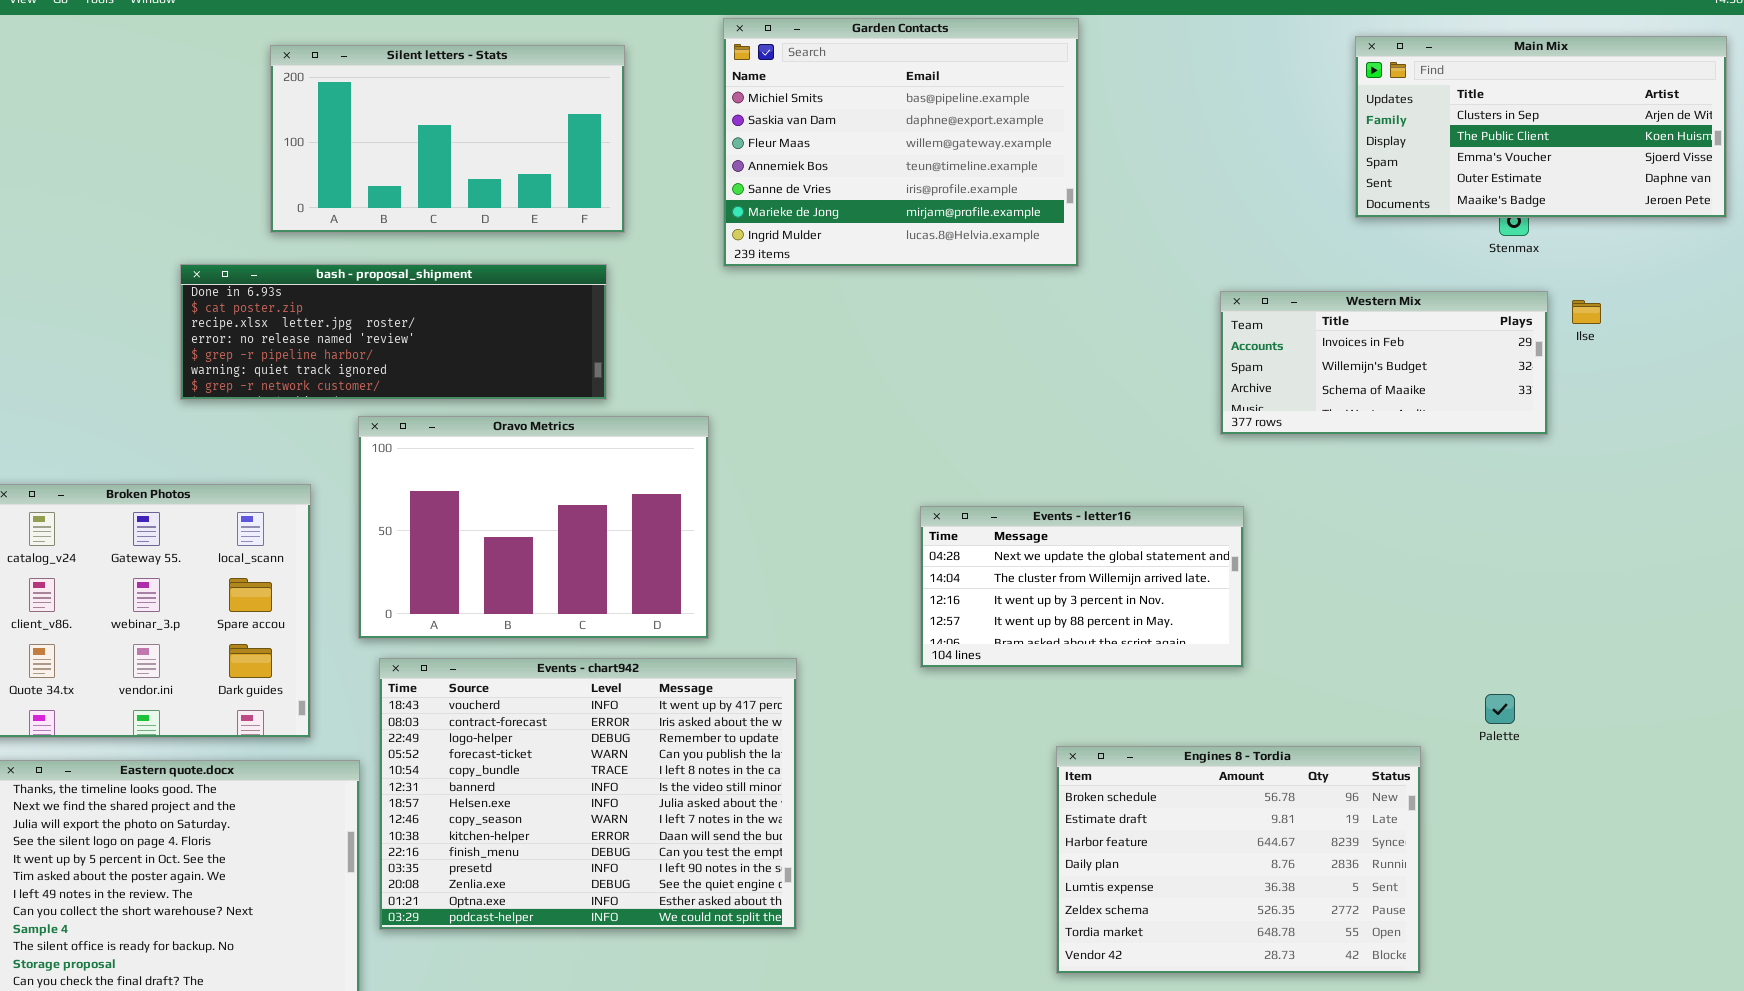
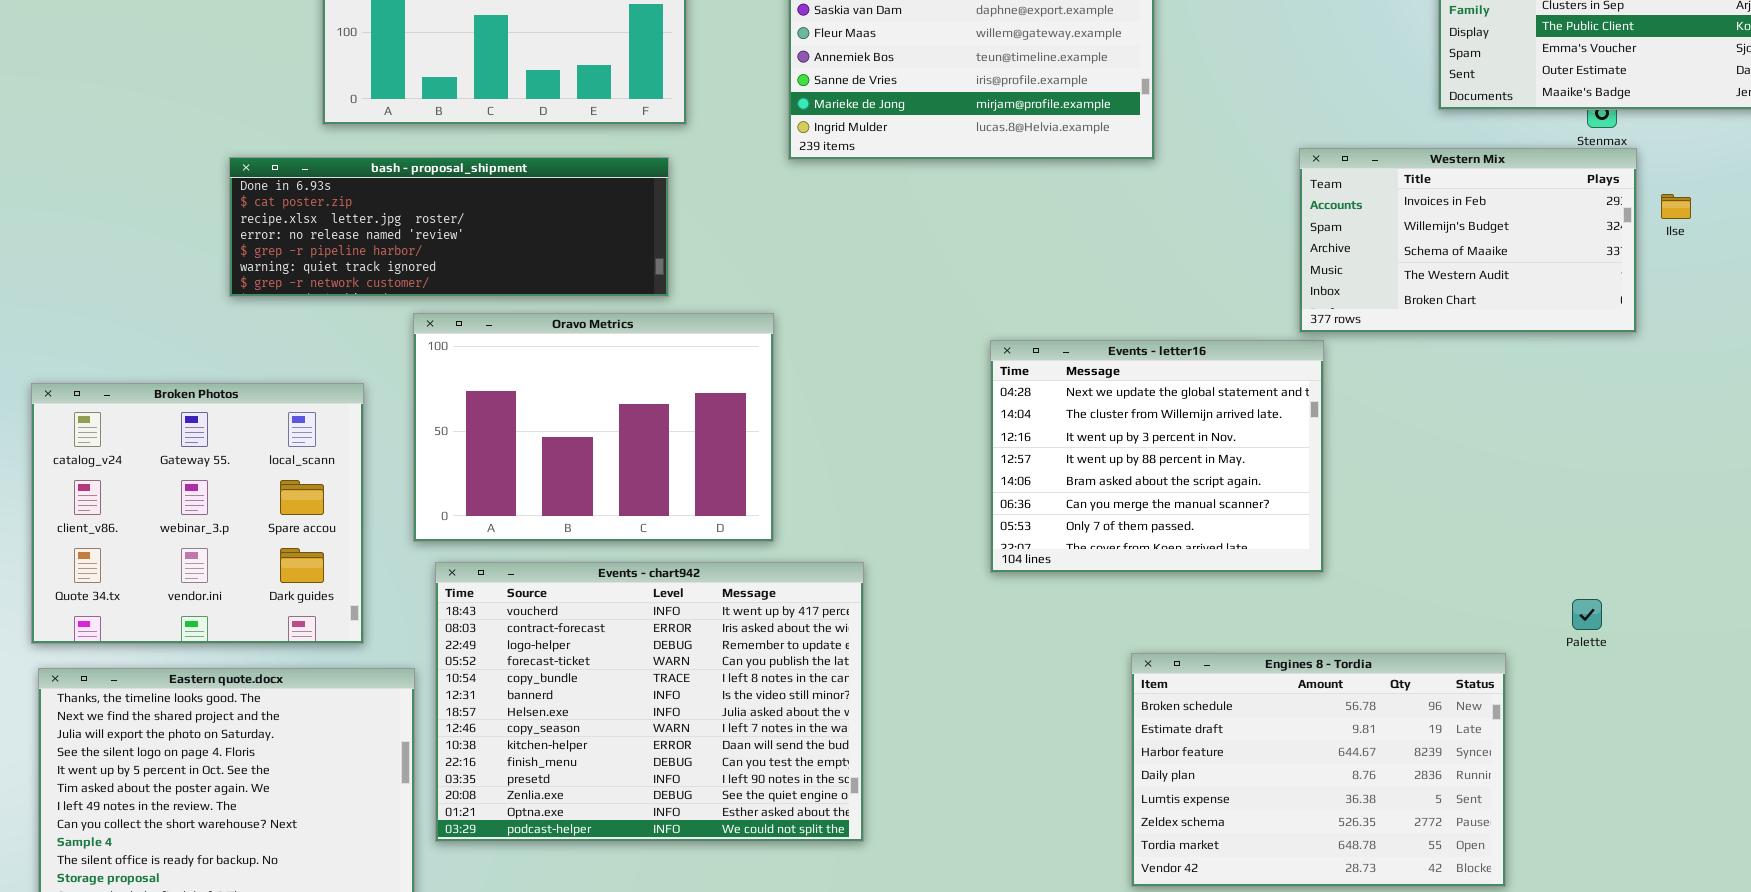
Western Mix: [1220,291,1548,435] -> [1299,148,1637,333], resized
Events - letter16: [920,506,1244,668] -> [990,340,1324,573], resized

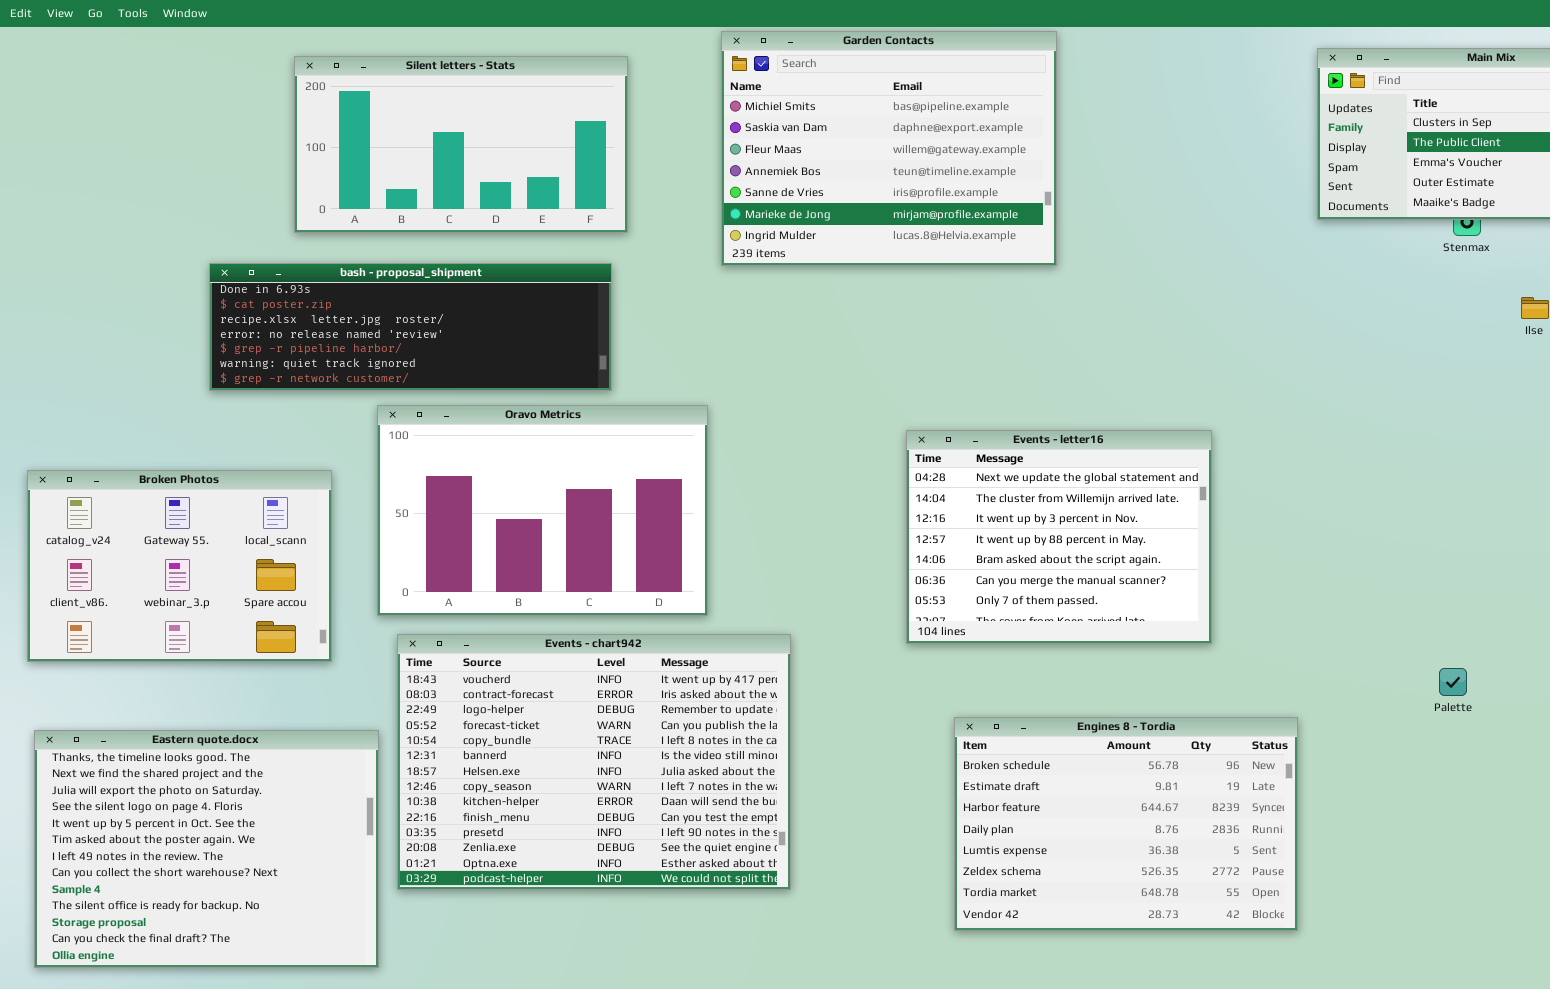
Western Mix: [1299,148,1637,333] -> none, closed
Broken Photos: [31,383,364,644] -> [27,470,332,662], resized
Engines 8 - Tordia: [1131,653,1506,887] -> [954,717,1298,931], moved

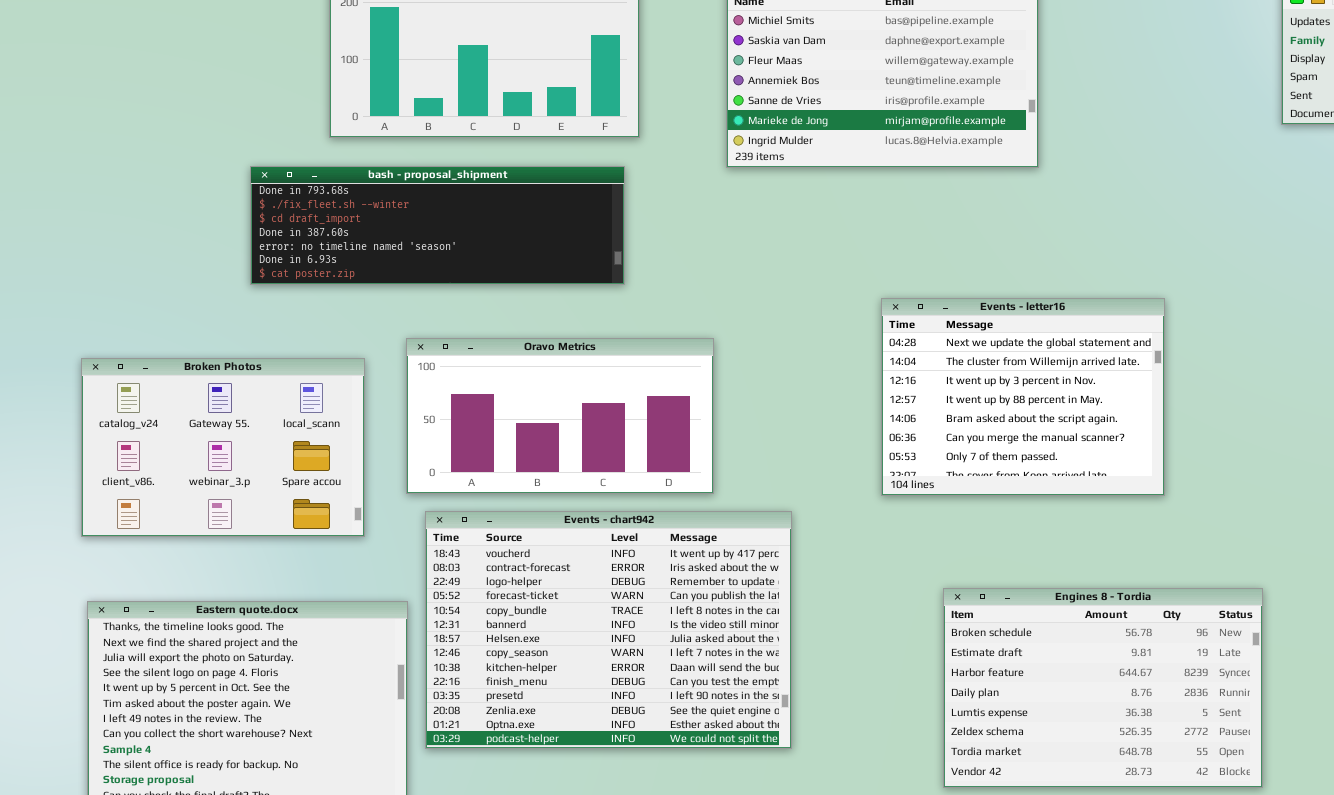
bash - proposal_shipment: [209,263,612,391] -> [250,166,625,285], scrolled up 5 rows
Oravo Metrics: [377,405,708,616] -> [406,338,714,494], resized
Events - letter16: [906,430,1212,644] -> [881,298,1165,496], moved

